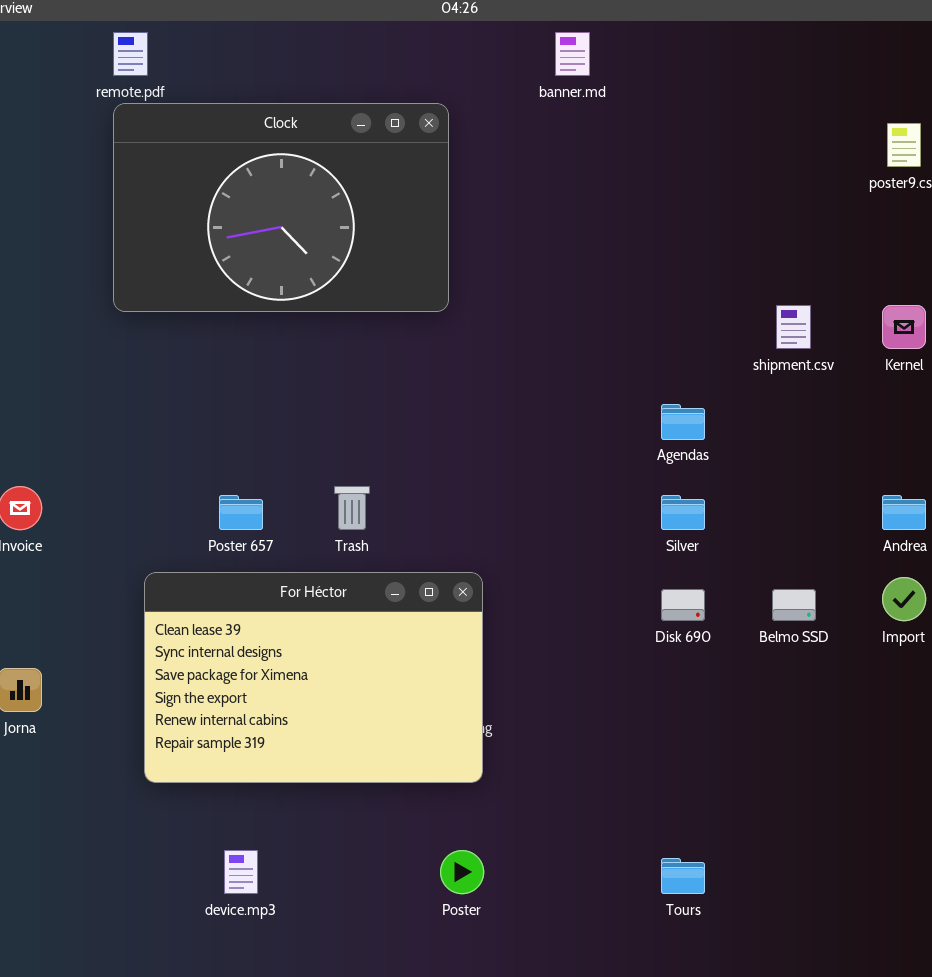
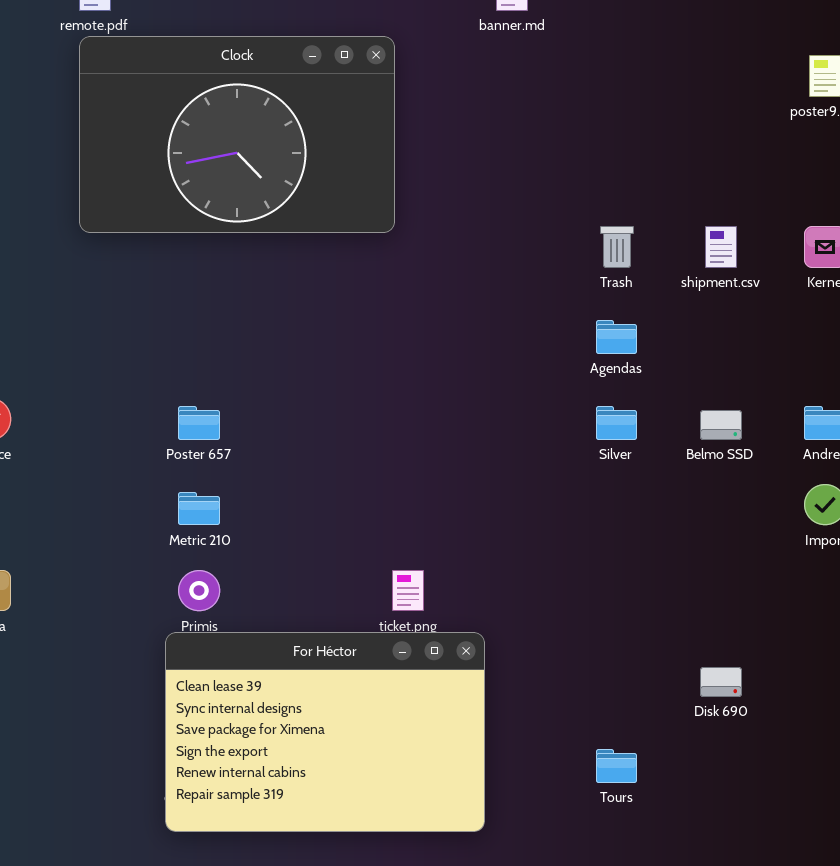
Trash: [334,486,370,530] -> [600,226,634,268], moved
For Héctor: [144,572,483,783] -> [165,632,485,832], moved
Disk 690: [661,589,705,621] -> [700,667,742,697], moved
Belmo SSD: [772,589,816,621] -> [700,410,742,440], moved

